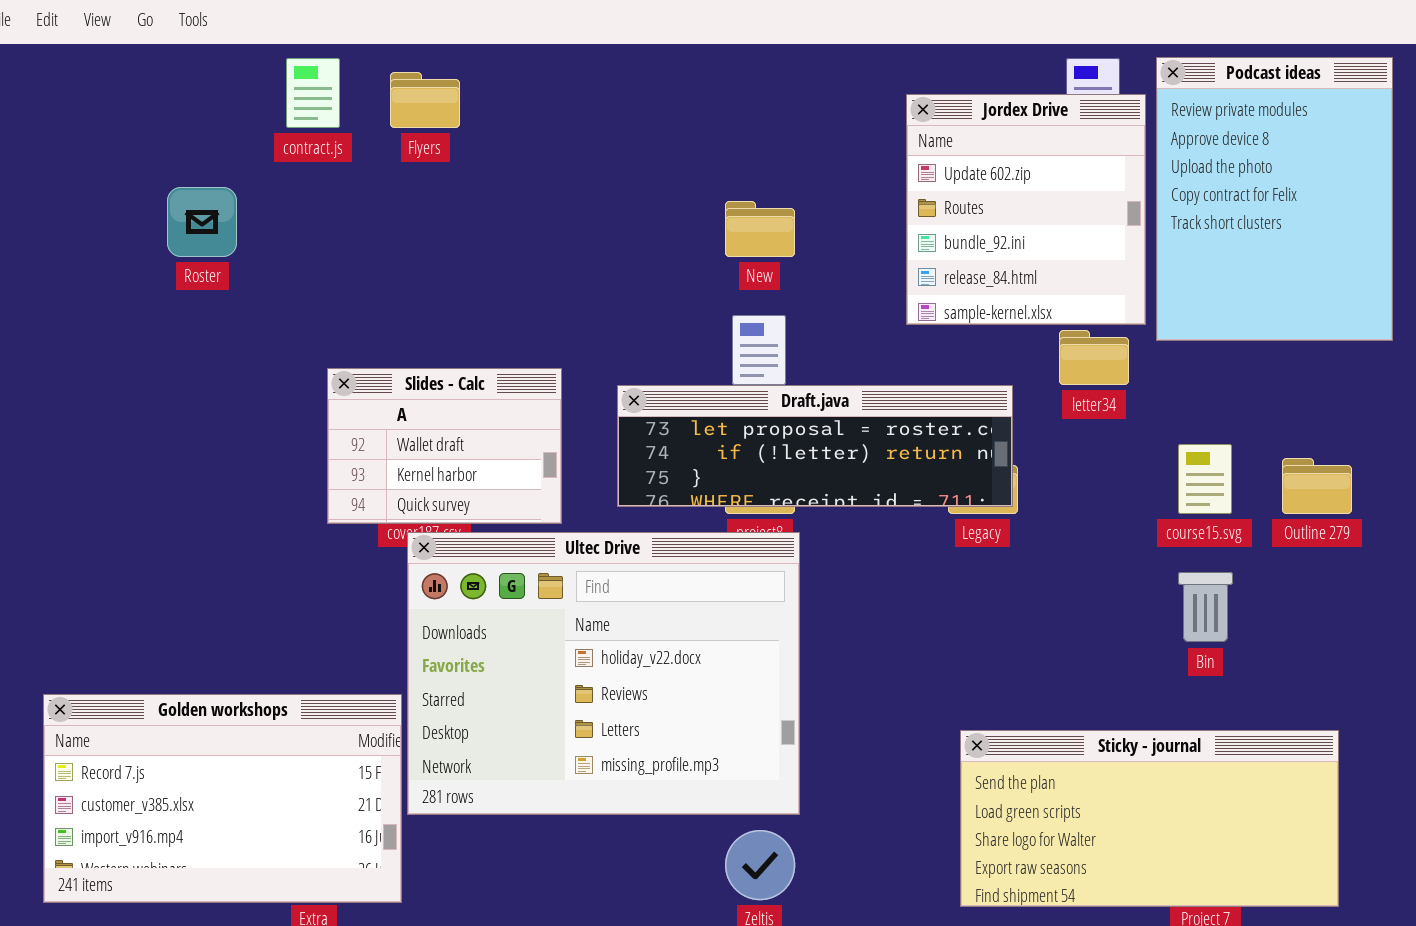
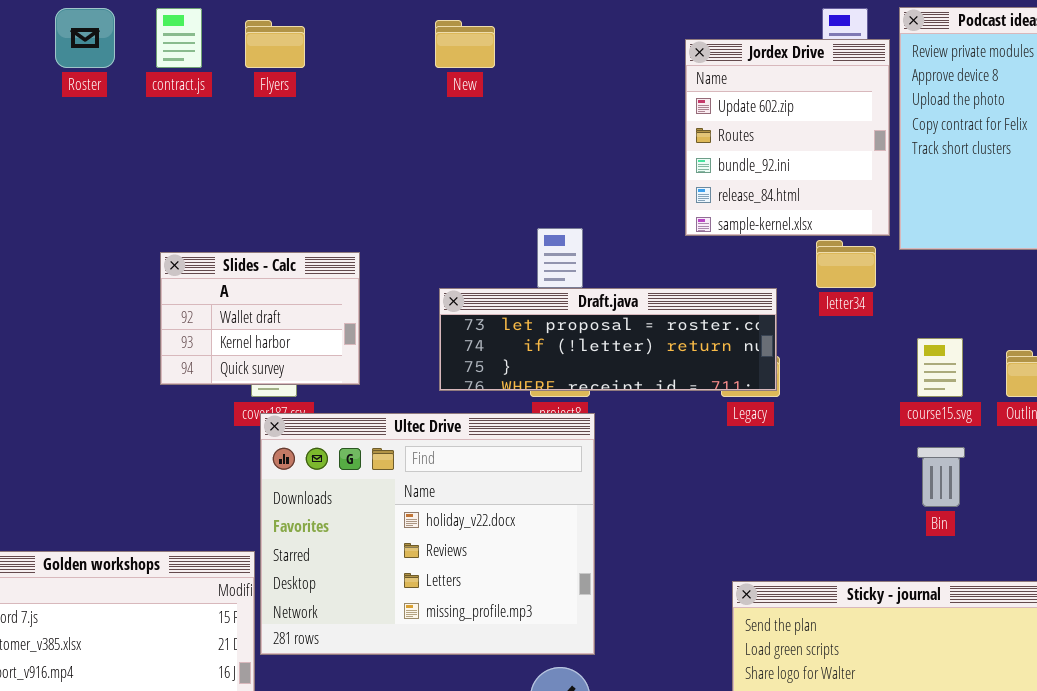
Roster: [167,187,237,257] -> [55,8,115,68], moved
New: [725,201,795,257] -> [435,20,495,68], moved
Slides - Calc: [327,368,562,524] -> [160,252,360,385], moved

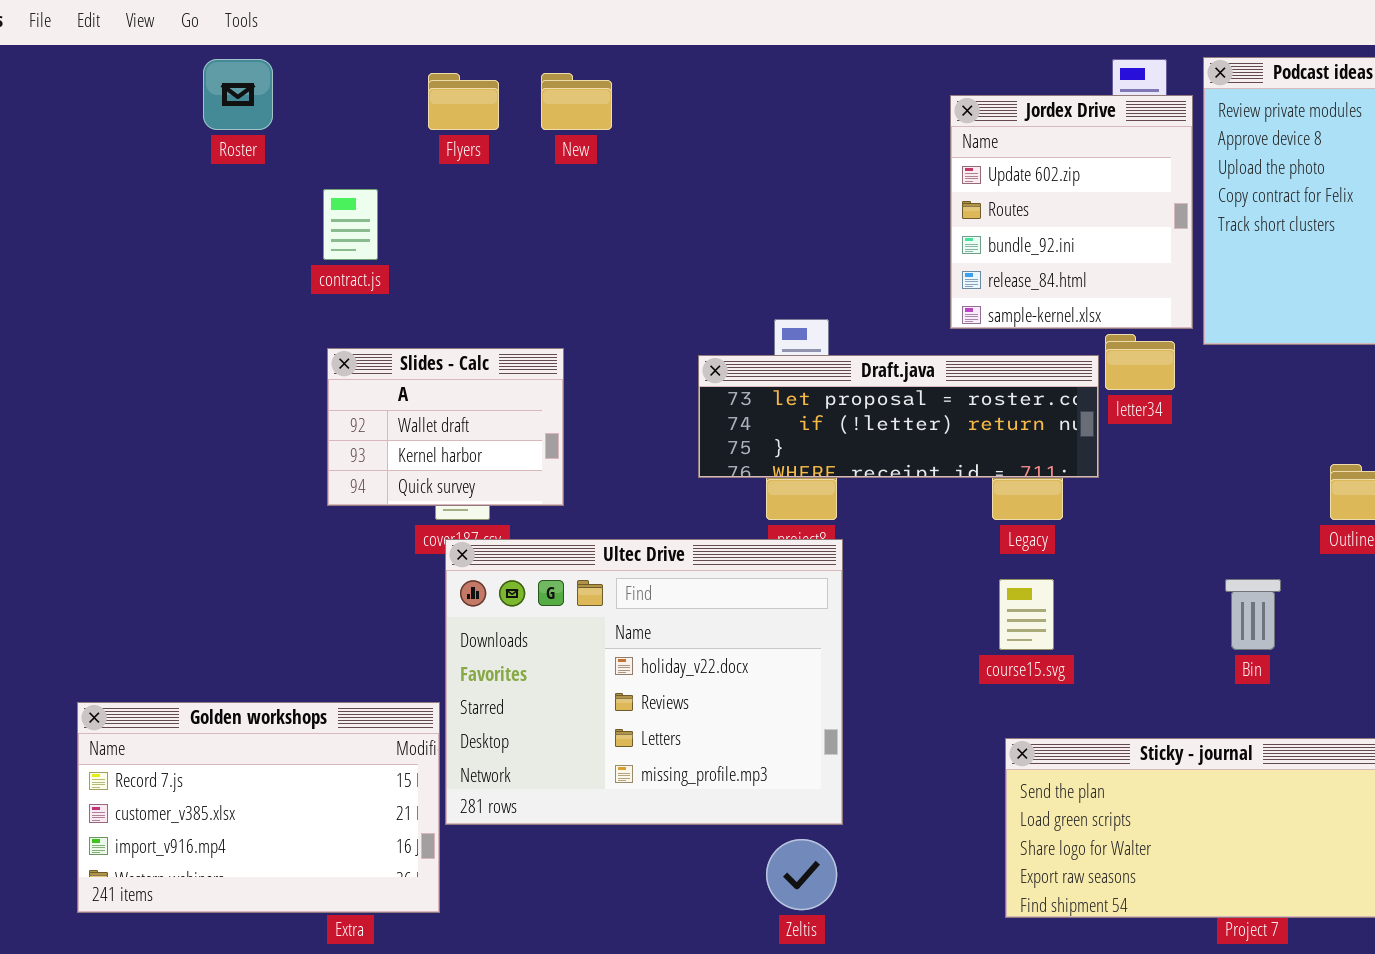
contract.js: [156,8,202,68] -> [323,189,378,260], moved
New: [435,20,495,68] -> [541,73,612,130], moved
Draft.java: [439,288,777,391] -> [698,355,1099,478], moved
course15.svg: [917,338,963,397] -> [999,579,1054,650], moved

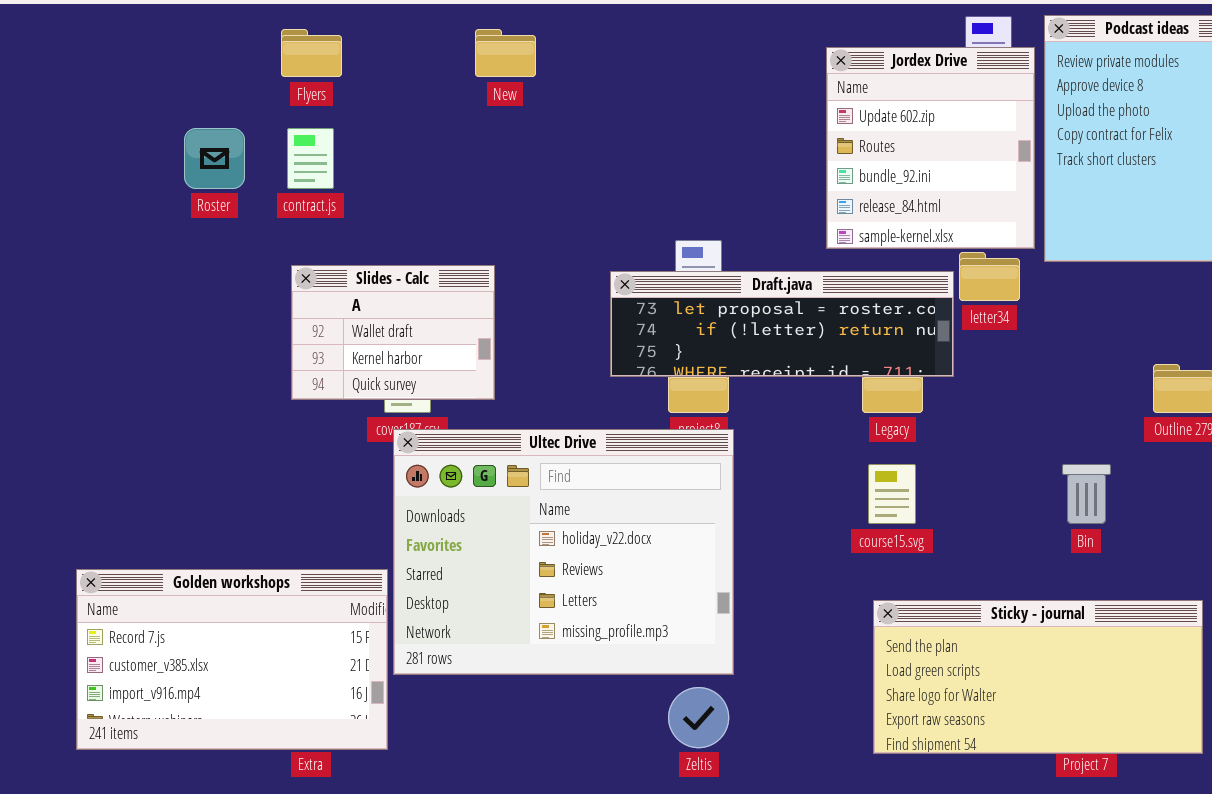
Roster: [203,59,273,130] -> [184,128,245,189], moved
Flyers: [428,73,499,130] -> [281,29,342,77], moved

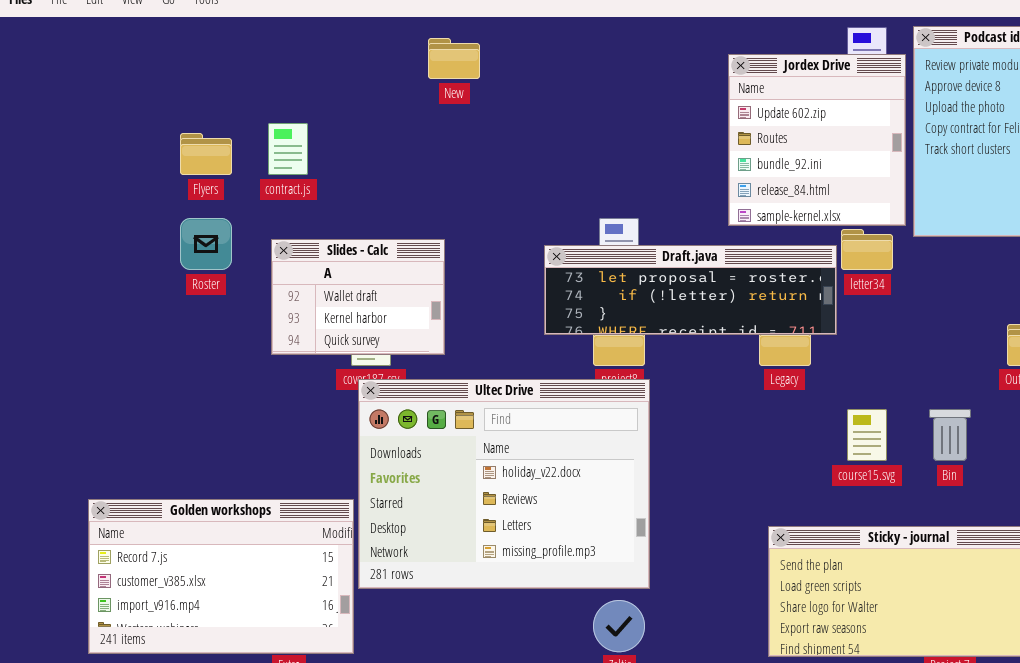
Flyers: [281,29,342,77] -> [180,133,232,175], moved
Roster: [184,128,245,189] -> [180,218,232,270], moved
course15.svg: [868,464,916,524] -> [847,409,887,461], moved

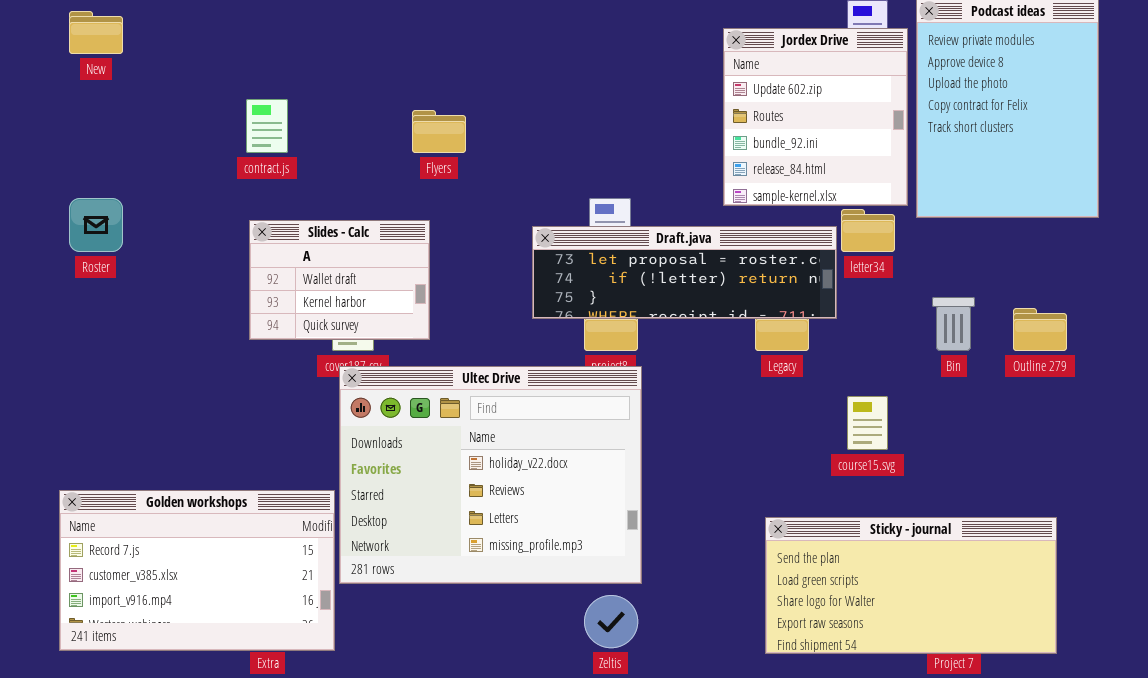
New: [428,38,480,79] -> [69,11,123,54], moved
Flyers: [180,133,232,175] -> [412,110,466,153], moved
Roster: [180,218,232,270] -> [69,198,123,252], moved
Bin: [929,409,971,461] -> [932,297,975,351], moved

